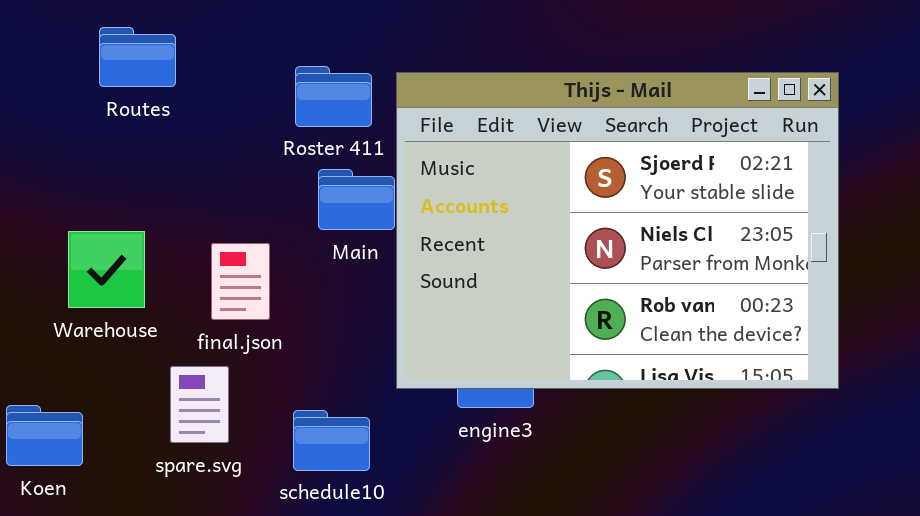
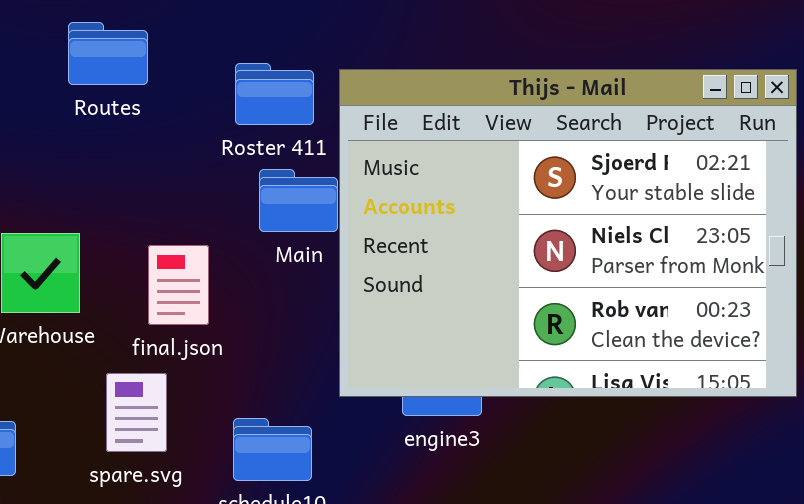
Routes: [99,27,176,87] -> [68,22,148,85], moved

